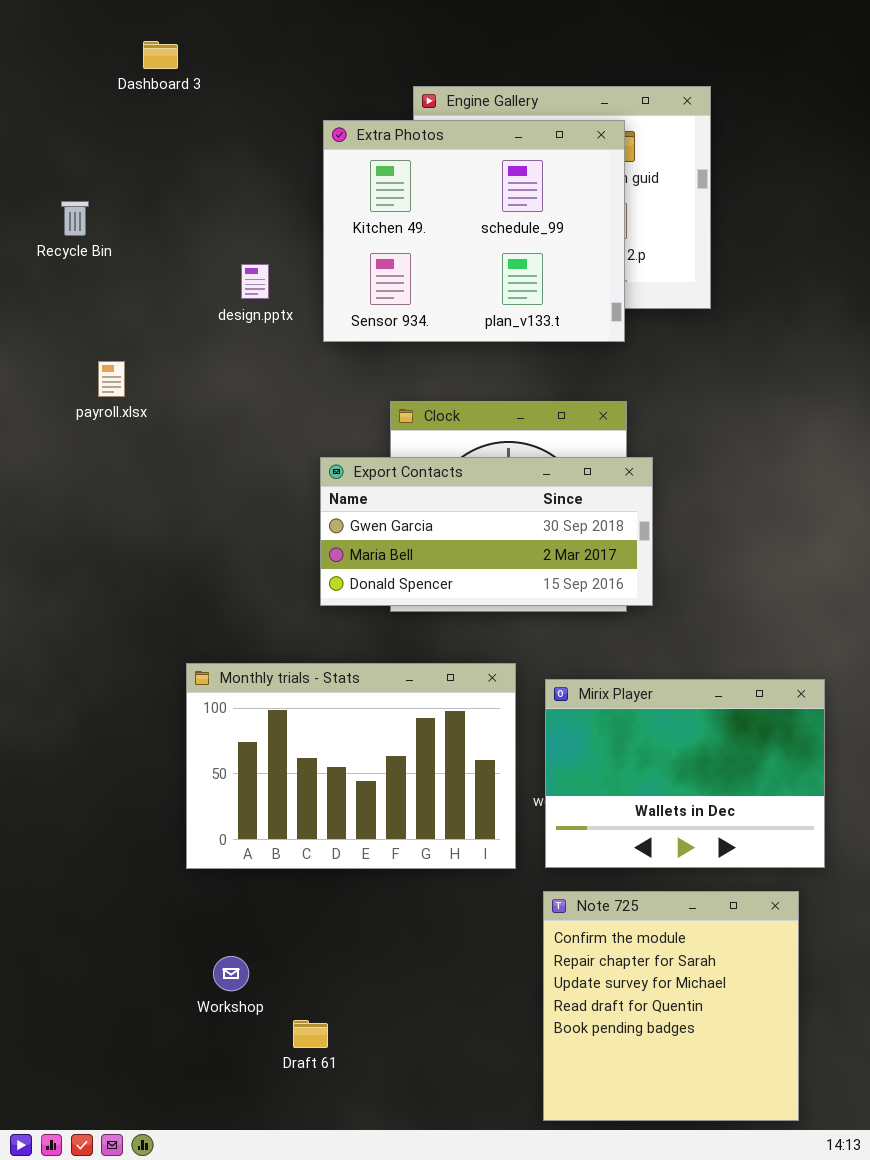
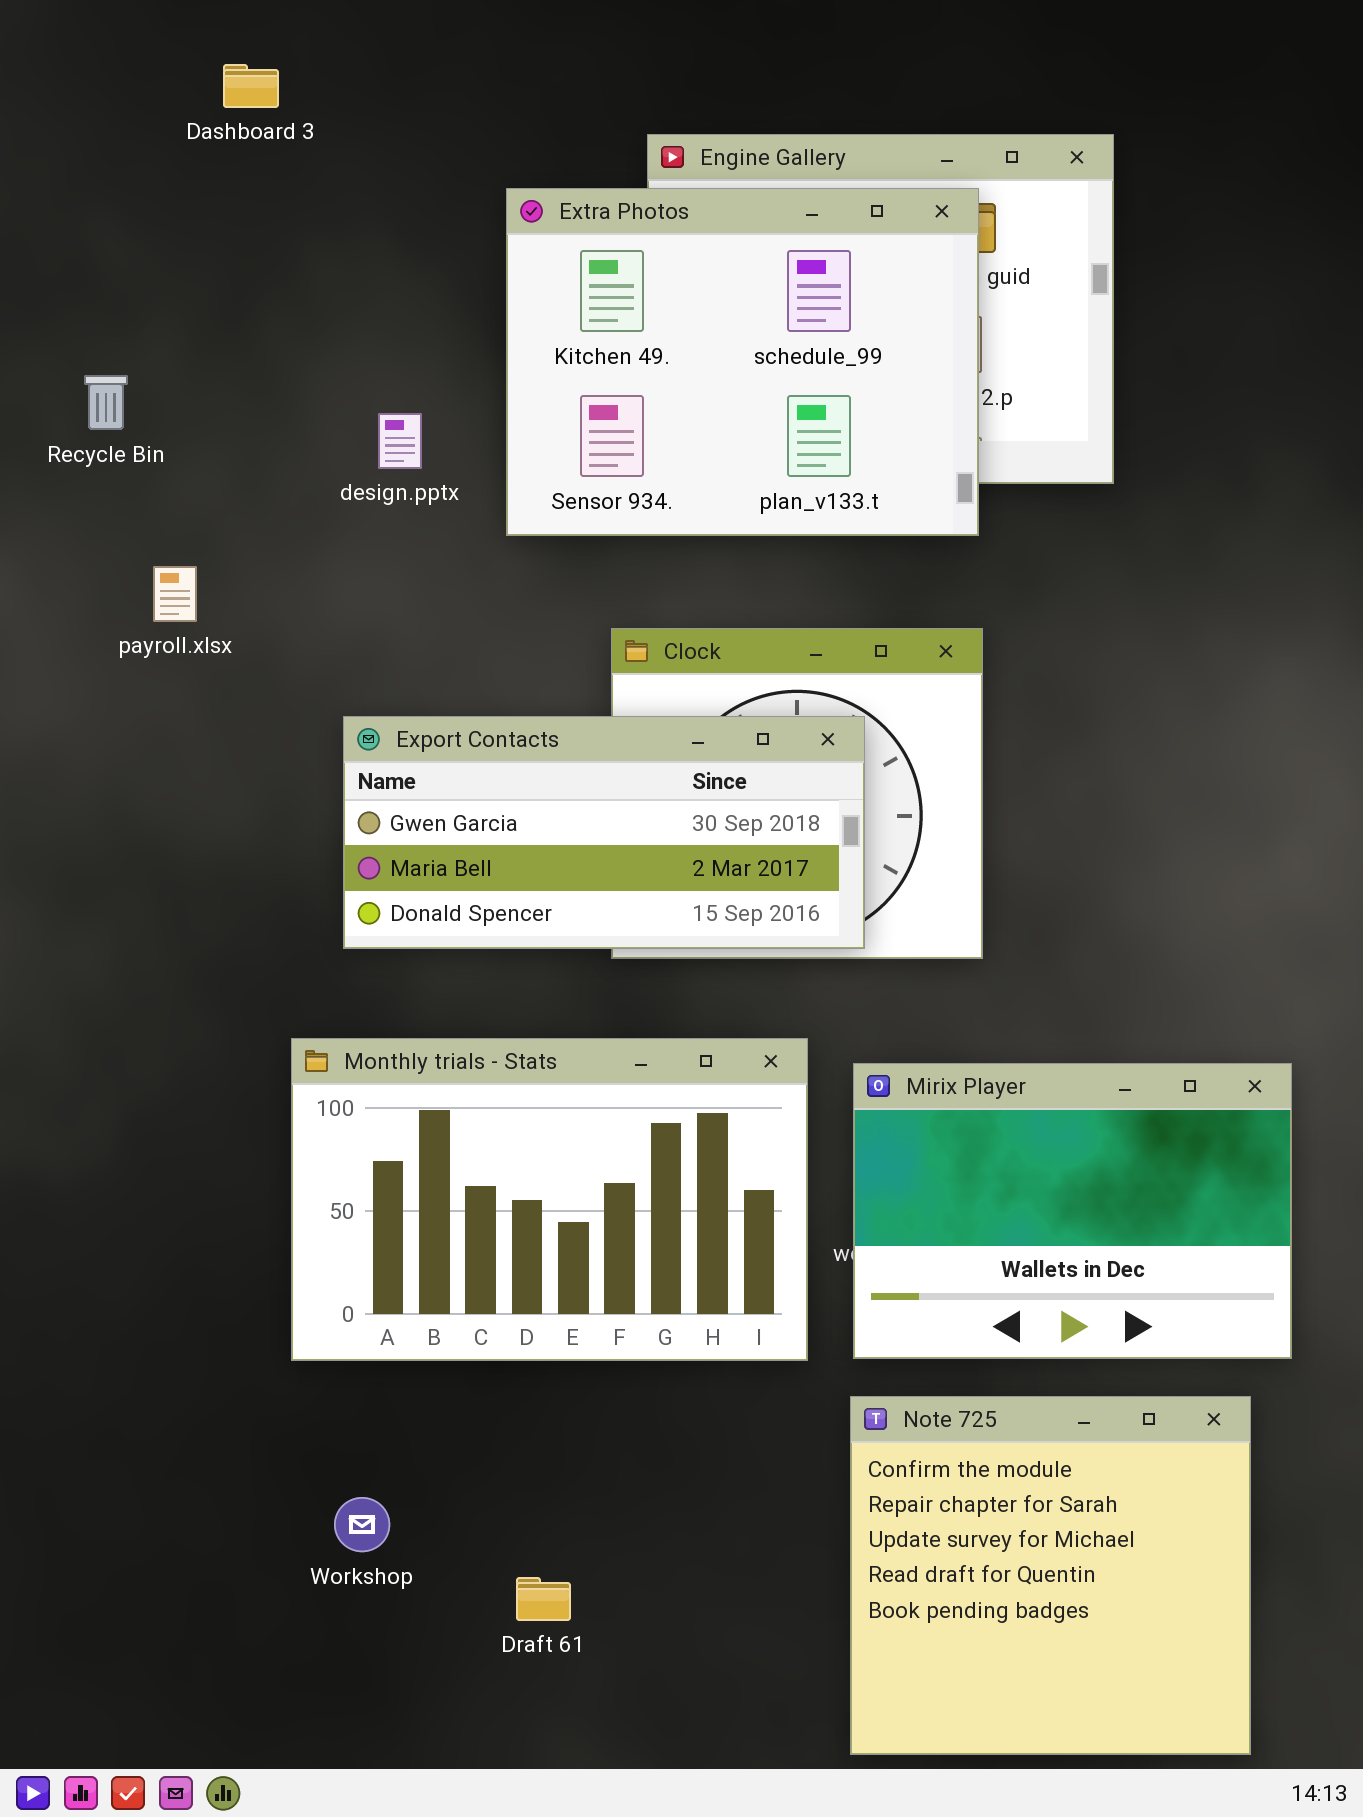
Recycle Bin: [61,201,89,236] -> [84,375,128,430], moved
Export Contacts: [320,457,653,606] -> [343,716,865,949], moved
Draft 61: [293,1020,328,1048] -> [516,1577,571,1621], moved

